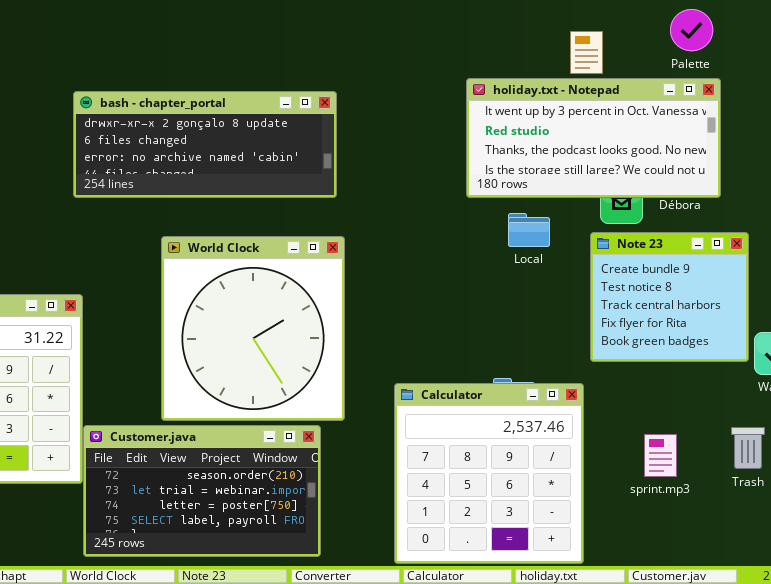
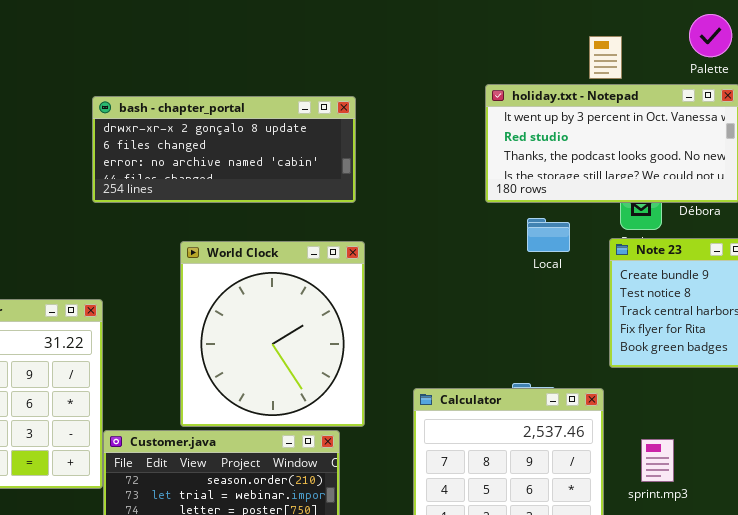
sprint.mp3: [644,434,677,477] -> [641,439,674,482], moved

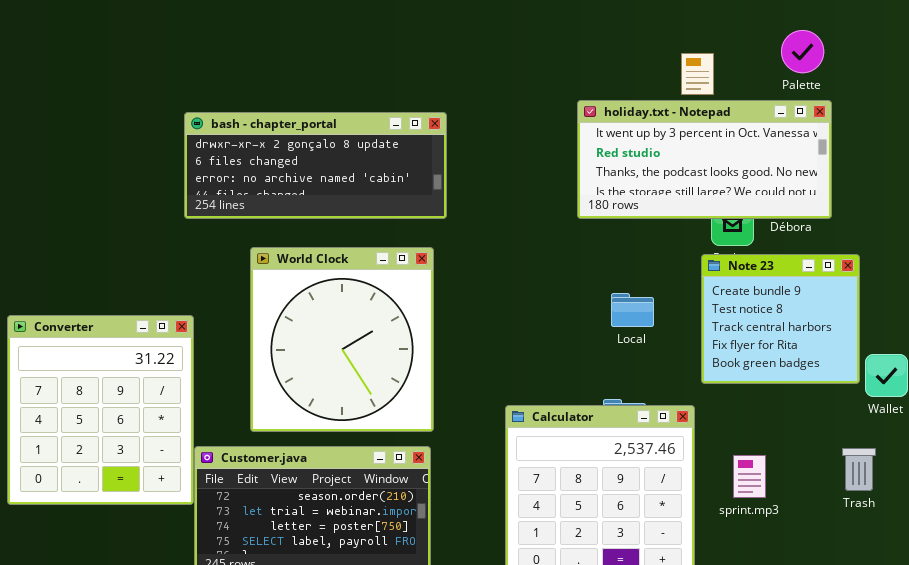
Local: [527,218,570,252] -> [611,293,654,327], moved
World Clock: [180,241,365,427] -> [250,247,434,432], moved

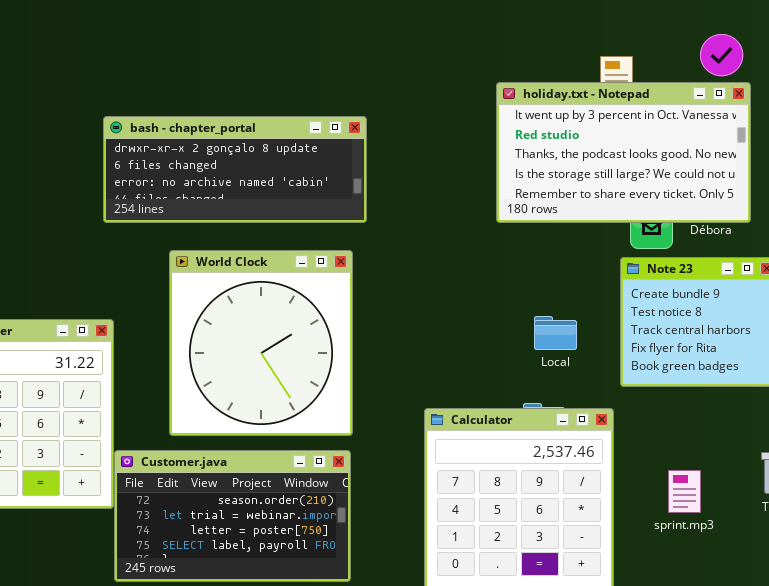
holiday.txt - Notepad: [577,100,832,219] -> [496,82,751,223], resized
Local: [611,293,654,327] -> [534,316,577,350], moved
sprint.mp3: [733,455,766,498] -> [668,470,701,513], moved

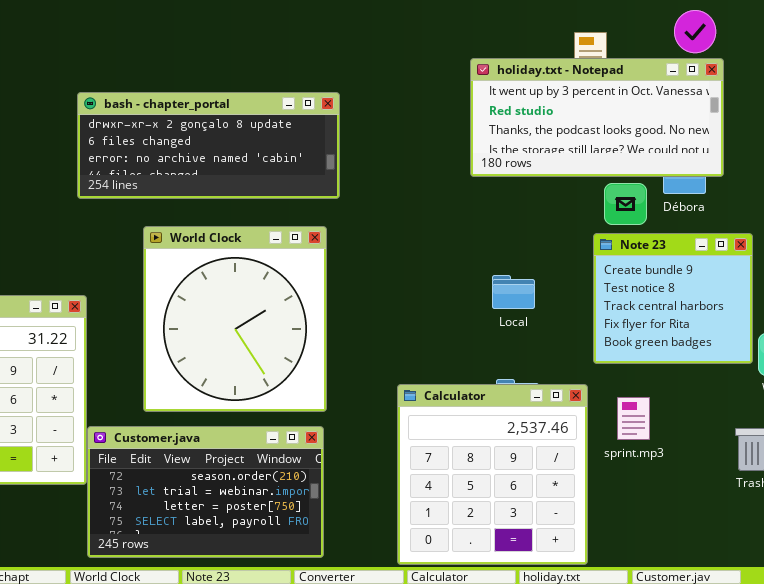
holiday.txt - Notepad: [496,82,751,223] -> [470,58,724,177], resized
Local: [534,316,577,350] -> [492,275,535,309], moved
sprint.mp3: [668,470,701,513] -> [617,397,650,440], moved

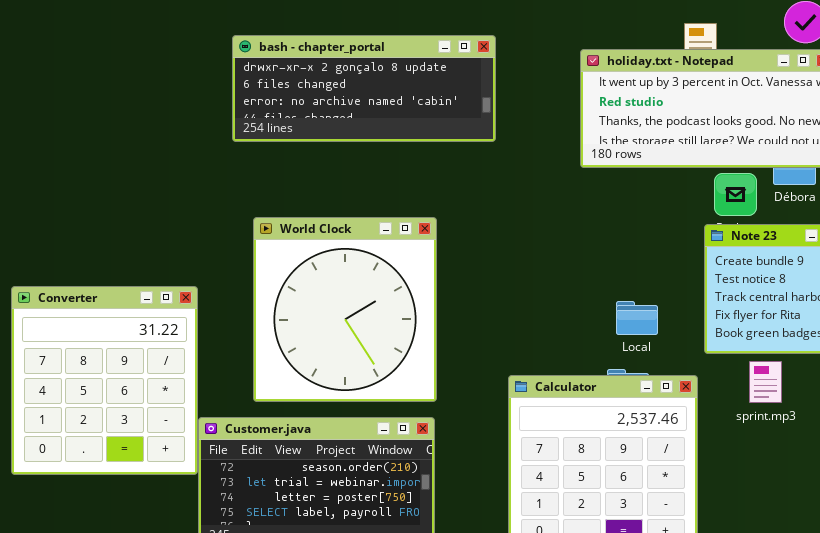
bash - chapter_portal: [77,92,340,199] -> [232,35,496,142], moved
Local: [492,275,535,309] -> [616,301,658,335], moved
sprint.mp3: [617,397,650,440] -> [749,361,782,403], moved

